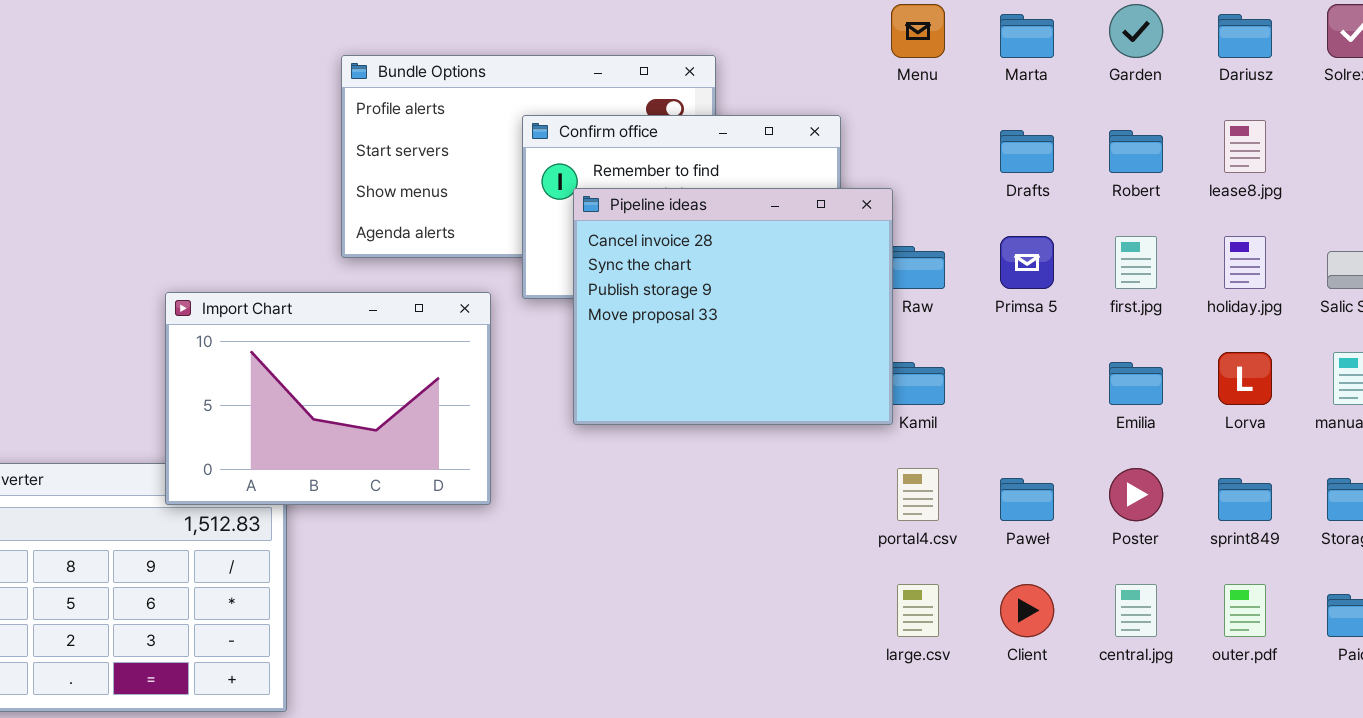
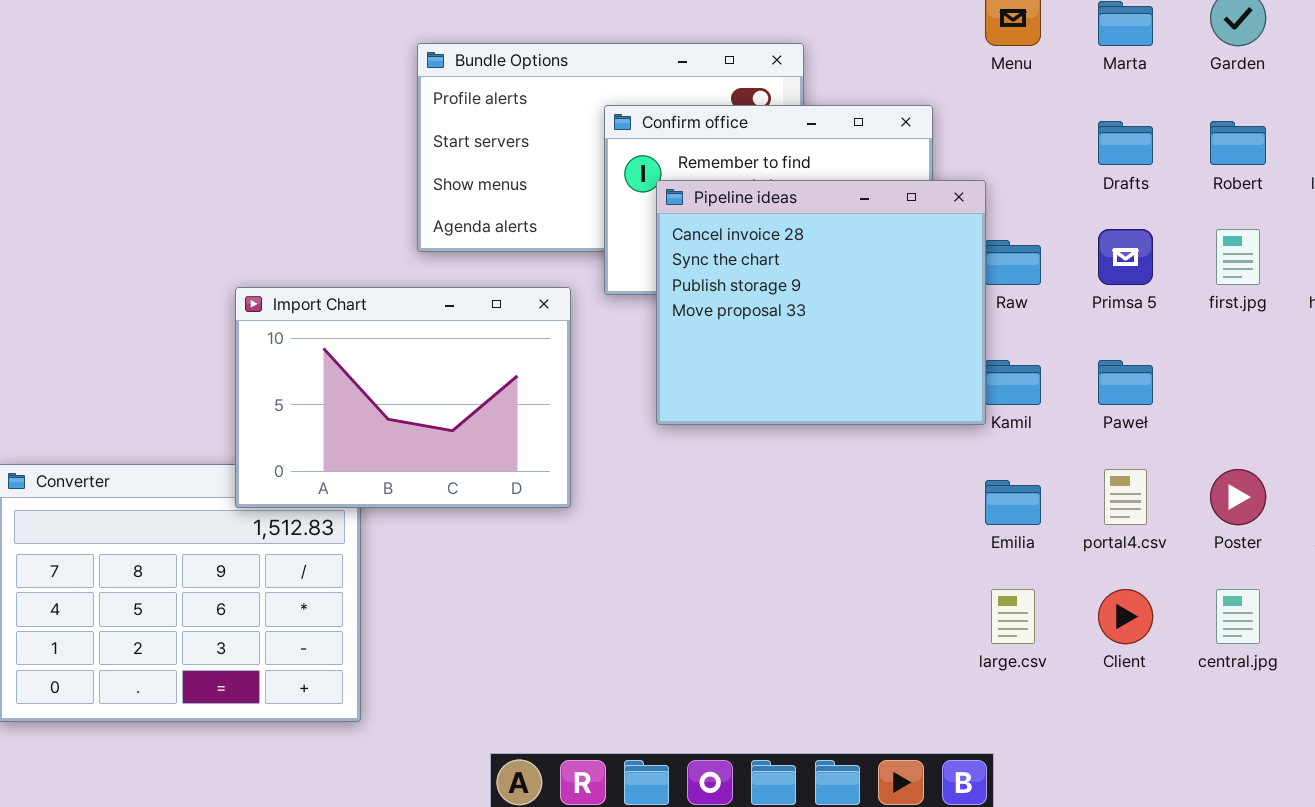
Emilia: [1109,362,1163,405] -> [985,480,1041,525], moved
portal4.csv: [897,468,939,521] -> [1104,469,1147,525], moved
Paweł: [1000,478,1054,521] -> [1098,360,1153,405], moved

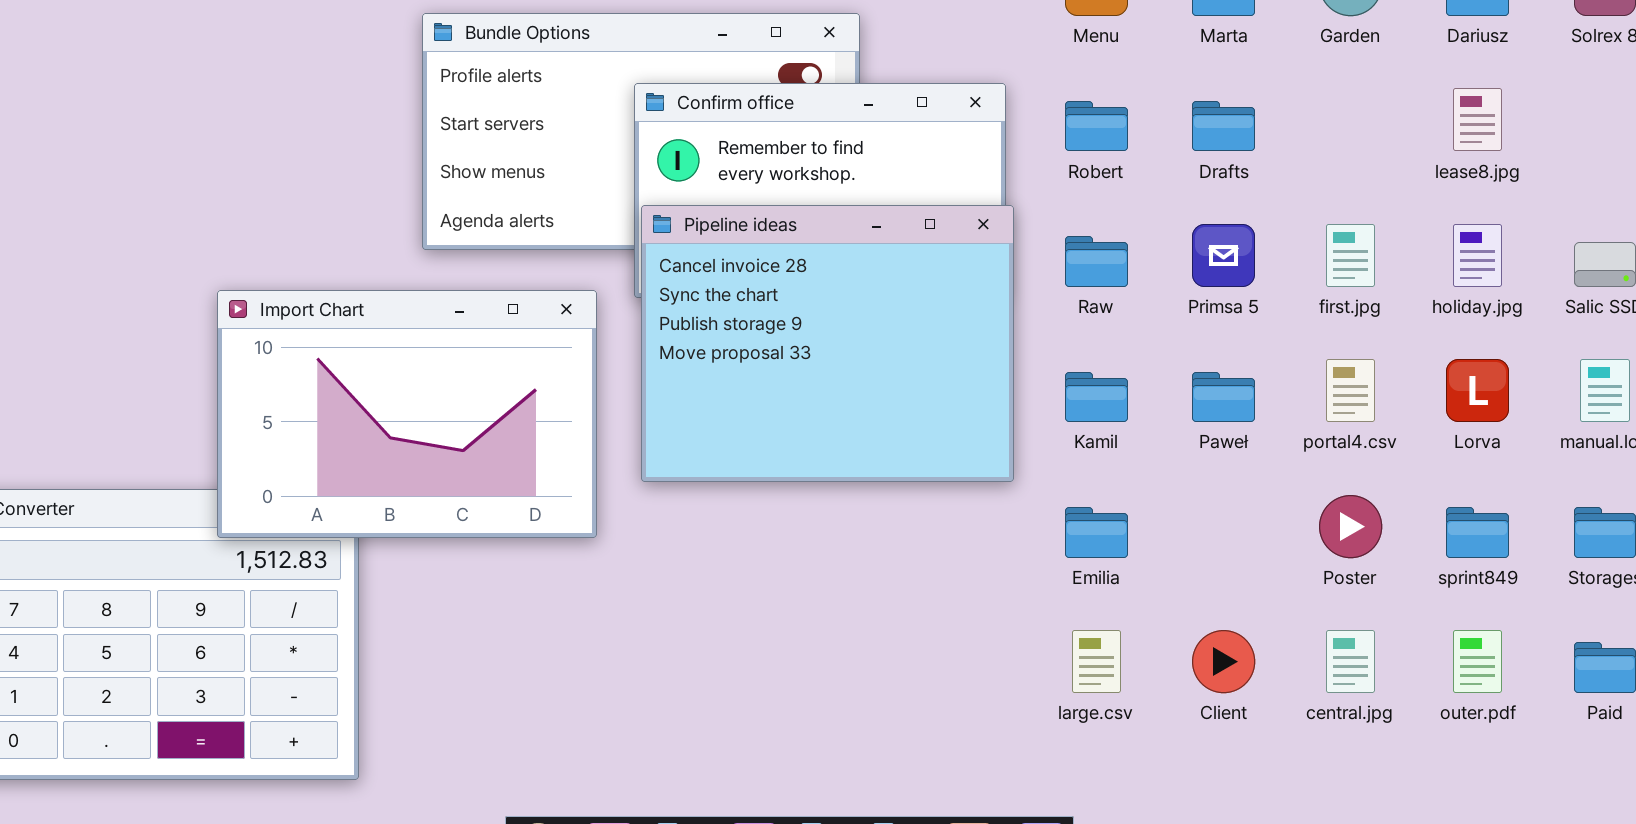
Robert: [1210,121,1266,165] -> [1065,101,1128,151], moved
Pipeline ideas: [656,180,986,425] -> [641,205,1014,482], moved
portal4.csv: [1104,469,1147,525] -> [1326,359,1375,422], moved

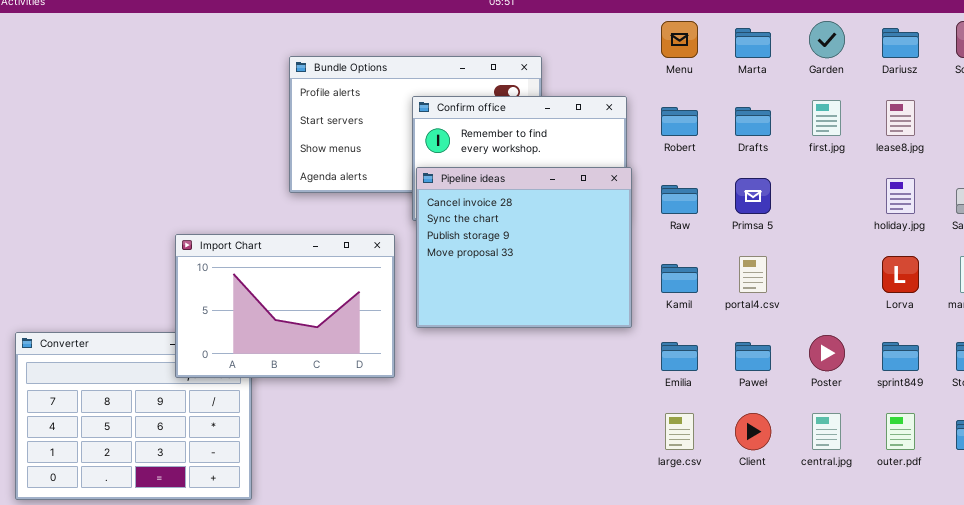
first.jpg: [1326,224,1375,287] -> [812,100,841,136], moved
Import Chart: [217,290,597,538] -> [175,234,395,378], moved
portal4.csv: [1326,359,1375,422] -> [739,256,767,293], moved
Paweł: [1192,372,1255,422] -> [735,342,771,371], moved

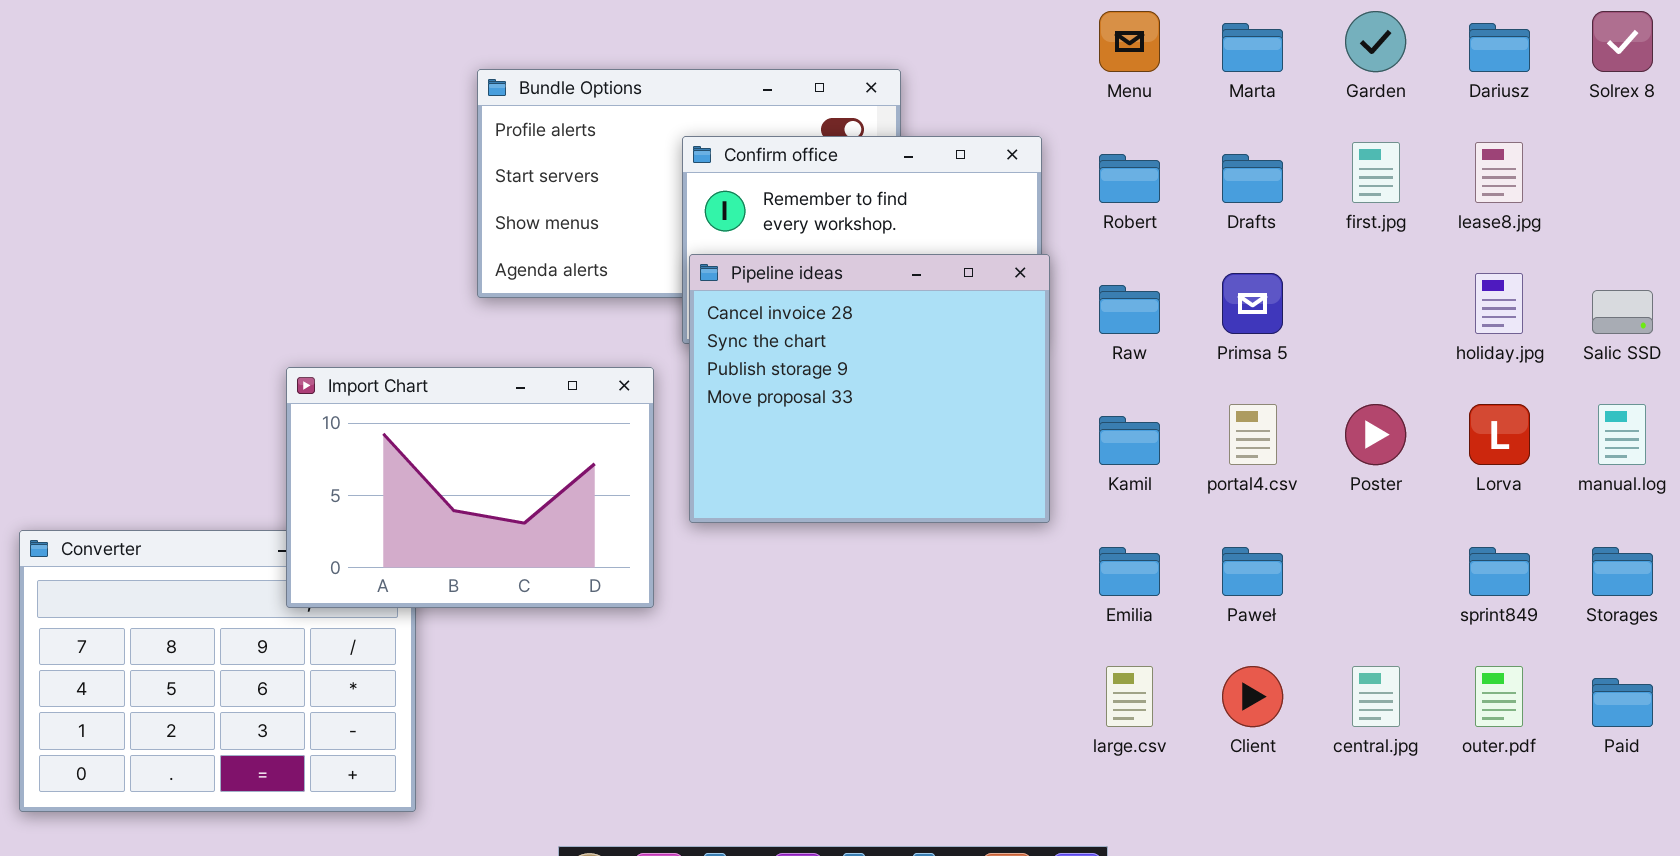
Poster: [809,335,845,371] -> [1345,404,1406,465], moved

